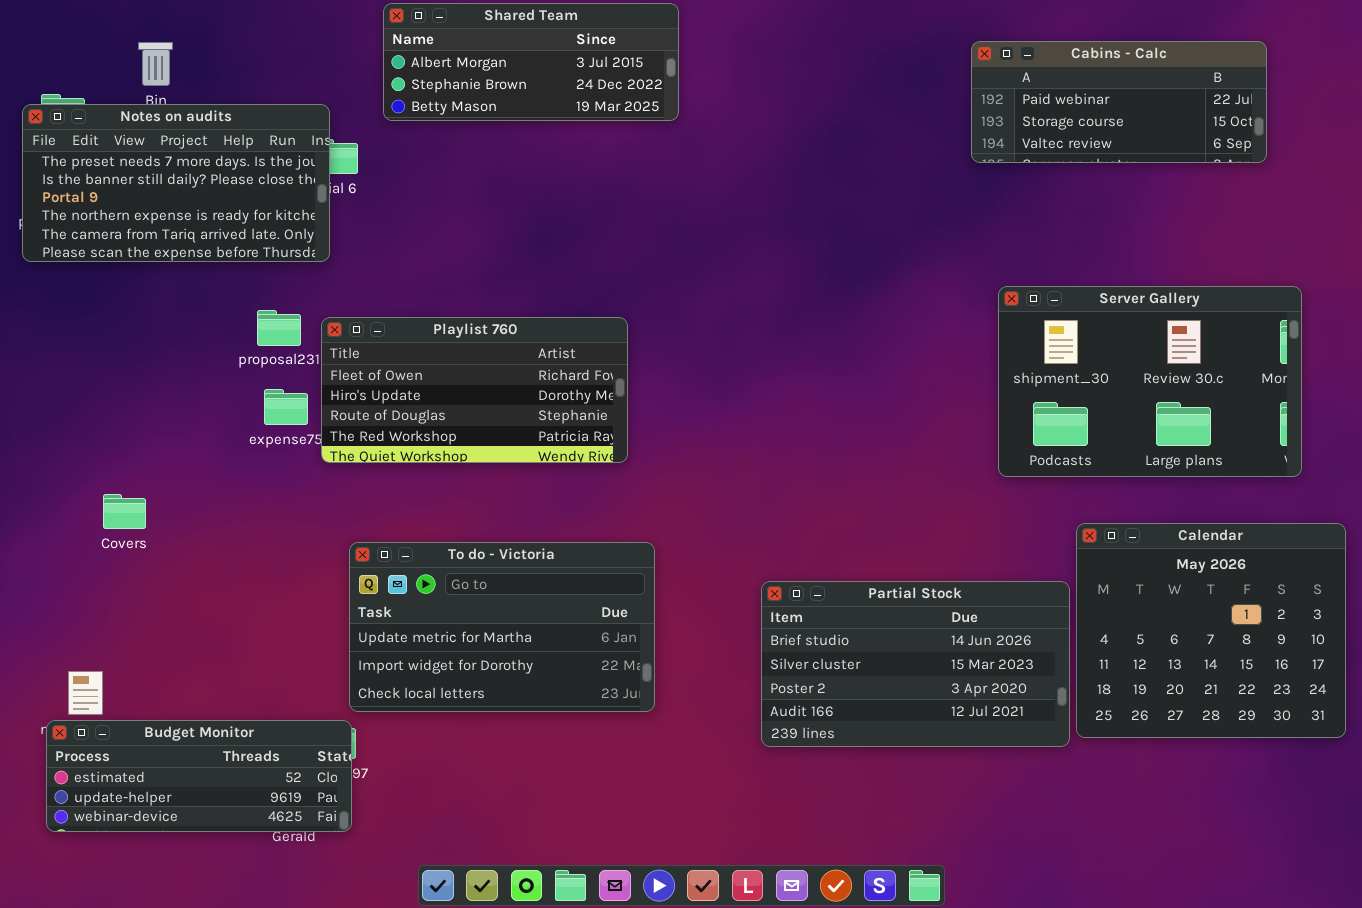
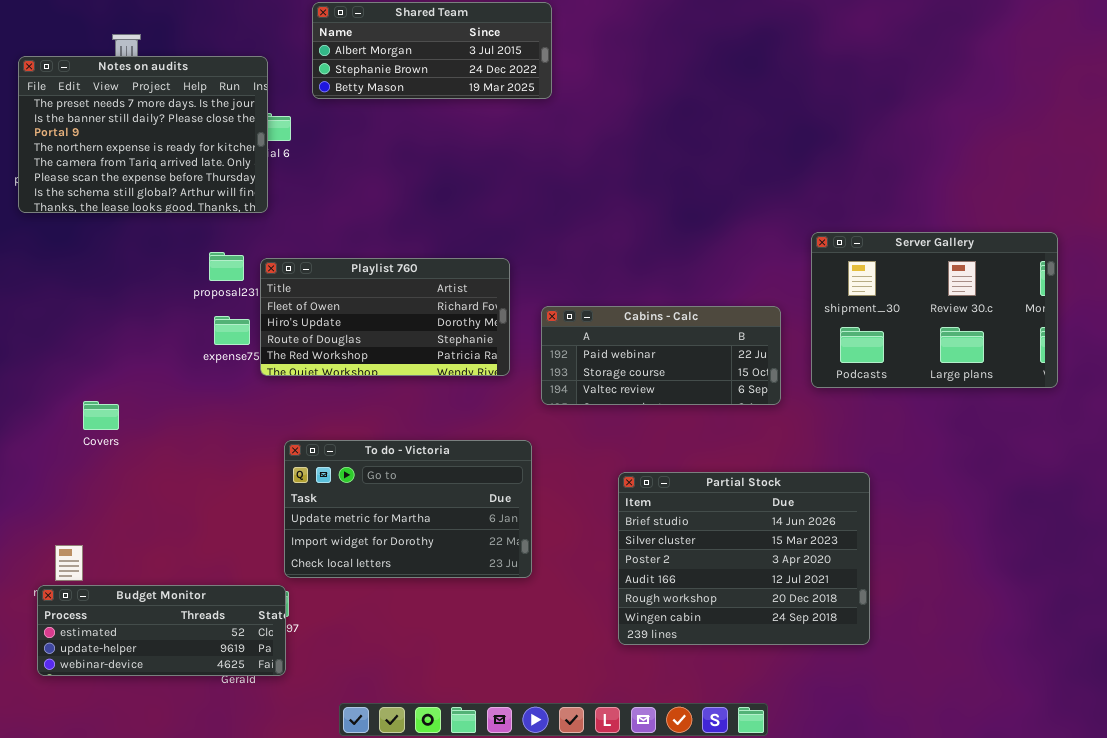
Cabins - Calc: [971,41,1267,163] -> [541,306,781,405], moved
Notes on audits: [22,104,330,262] -> [18,56,268,213], resized
Calendar: [1076,523,1346,738] -> none, closed
Partial Stock: [761,581,1070,747] -> [618,472,870,645], resized

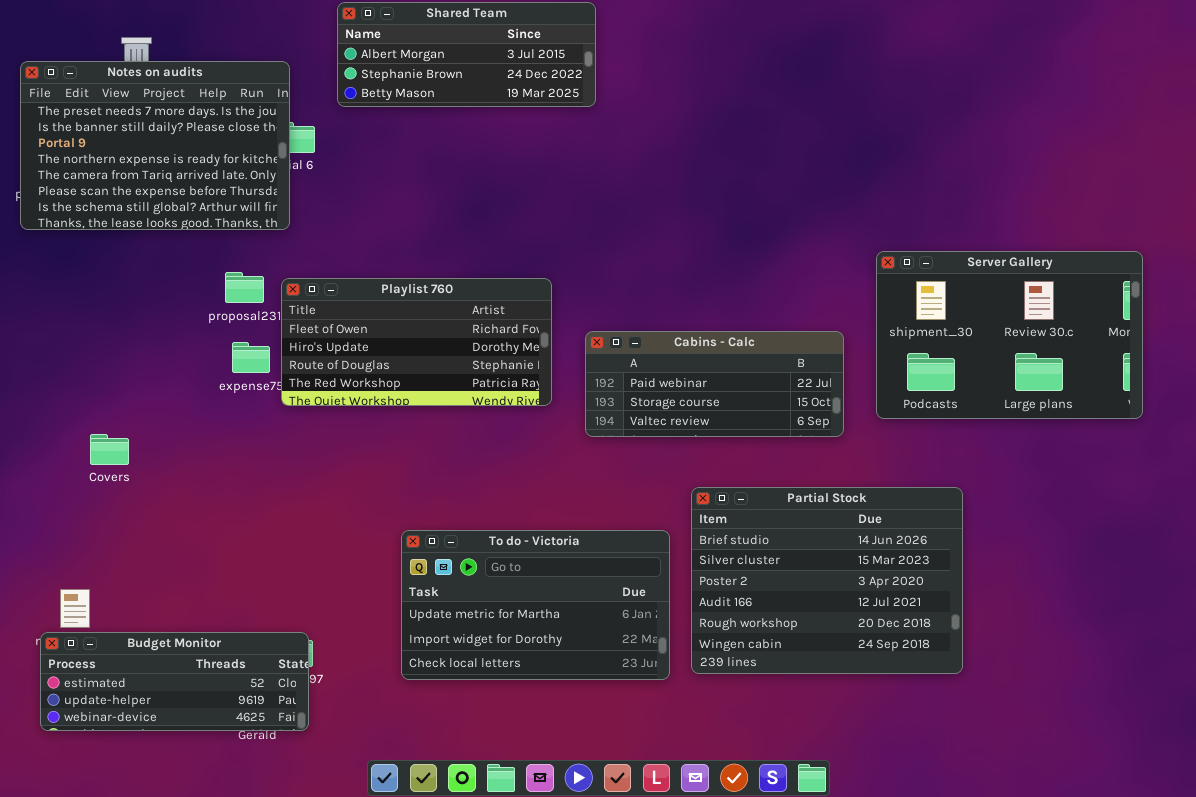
To do - Victoria: [284,440,532,578] -> [401,530,670,680], moved
Partial Stock: [618,472,870,645] -> [691,487,963,674], moved

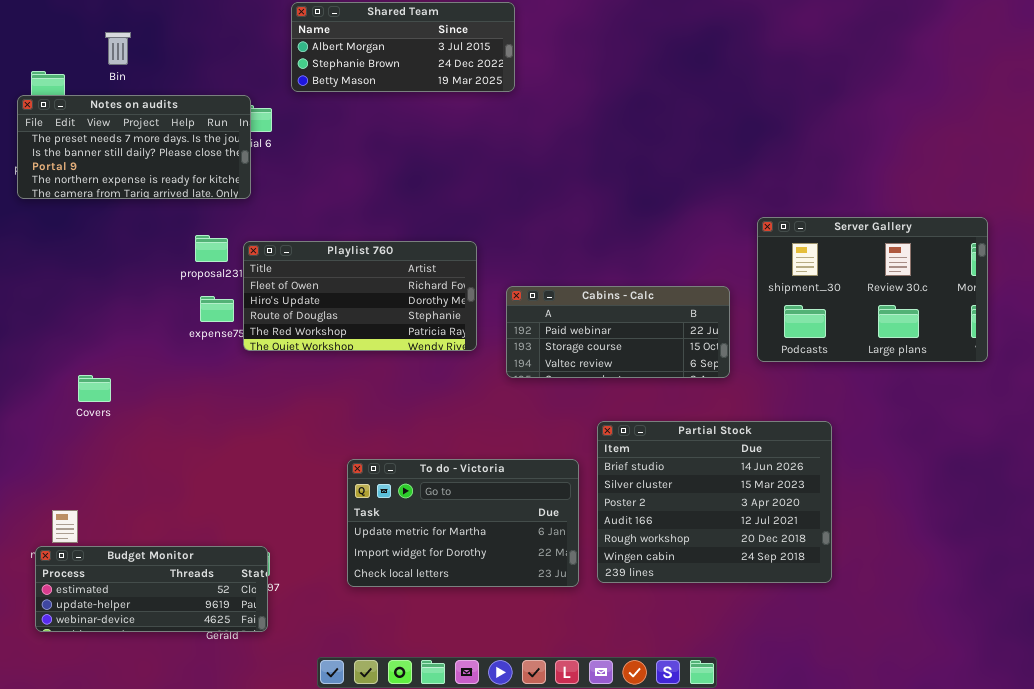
Notes on audits: [20,61,290,230] -> [17,95,251,199], resized

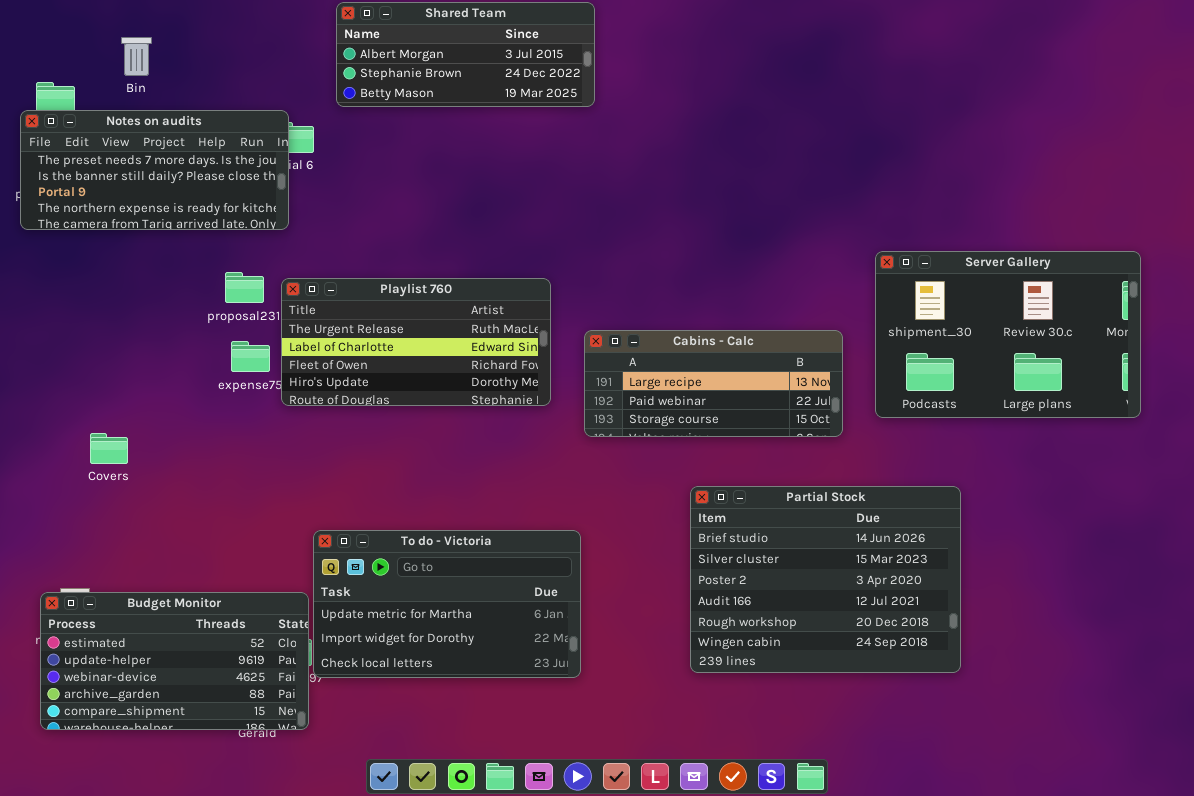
Playlist 760: [243,241,477,351] -> [281,278,551,406], scrolled up 2 rows
Cabins - Calc: [506,286,730,378] -> [584,330,843,437], scrolled up 1 row
To do - Victoria: [347,459,579,587] -> [313,530,581,678], moved
Budget Monitor: [35,546,268,632] -> [40,592,309,730], resized

